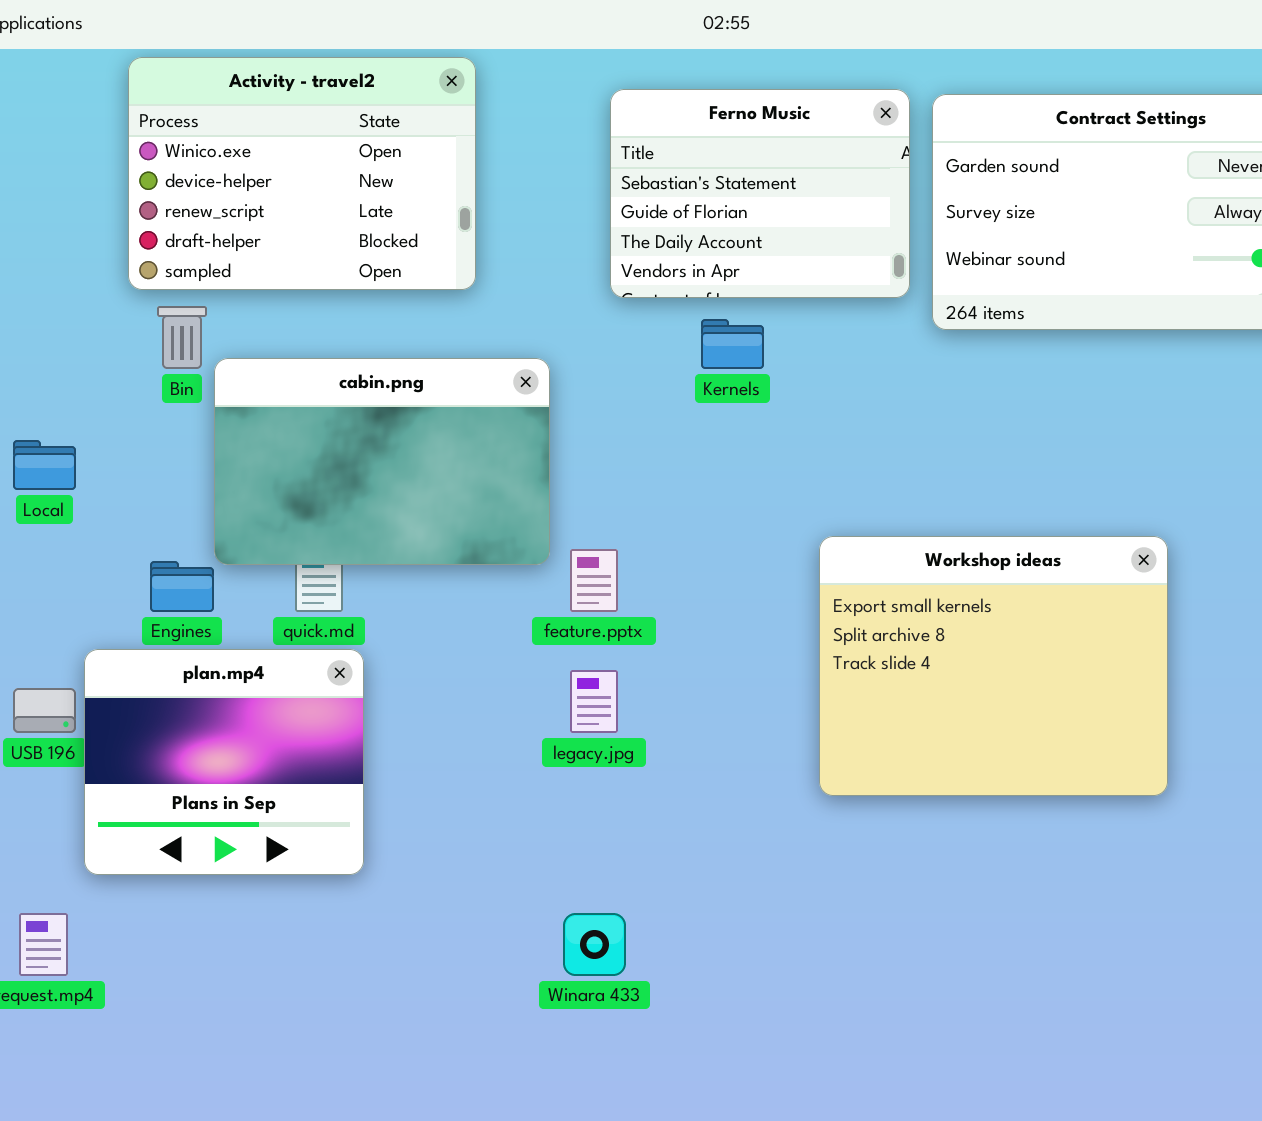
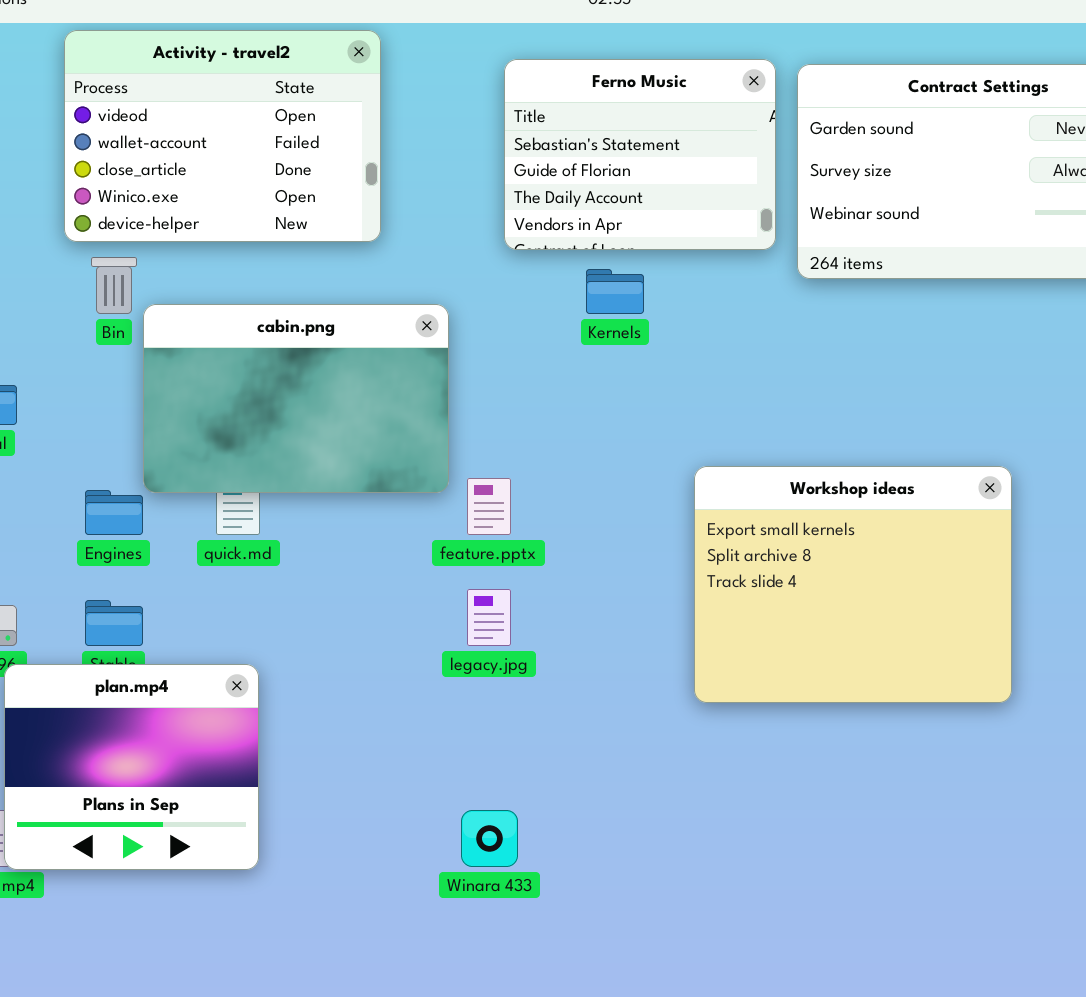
Activity - travel2: [128,57,476,290] -> [64,30,381,242], scrolled up 3 rows
plan.mp4: [84,649,364,875] -> [4,664,259,870], moved

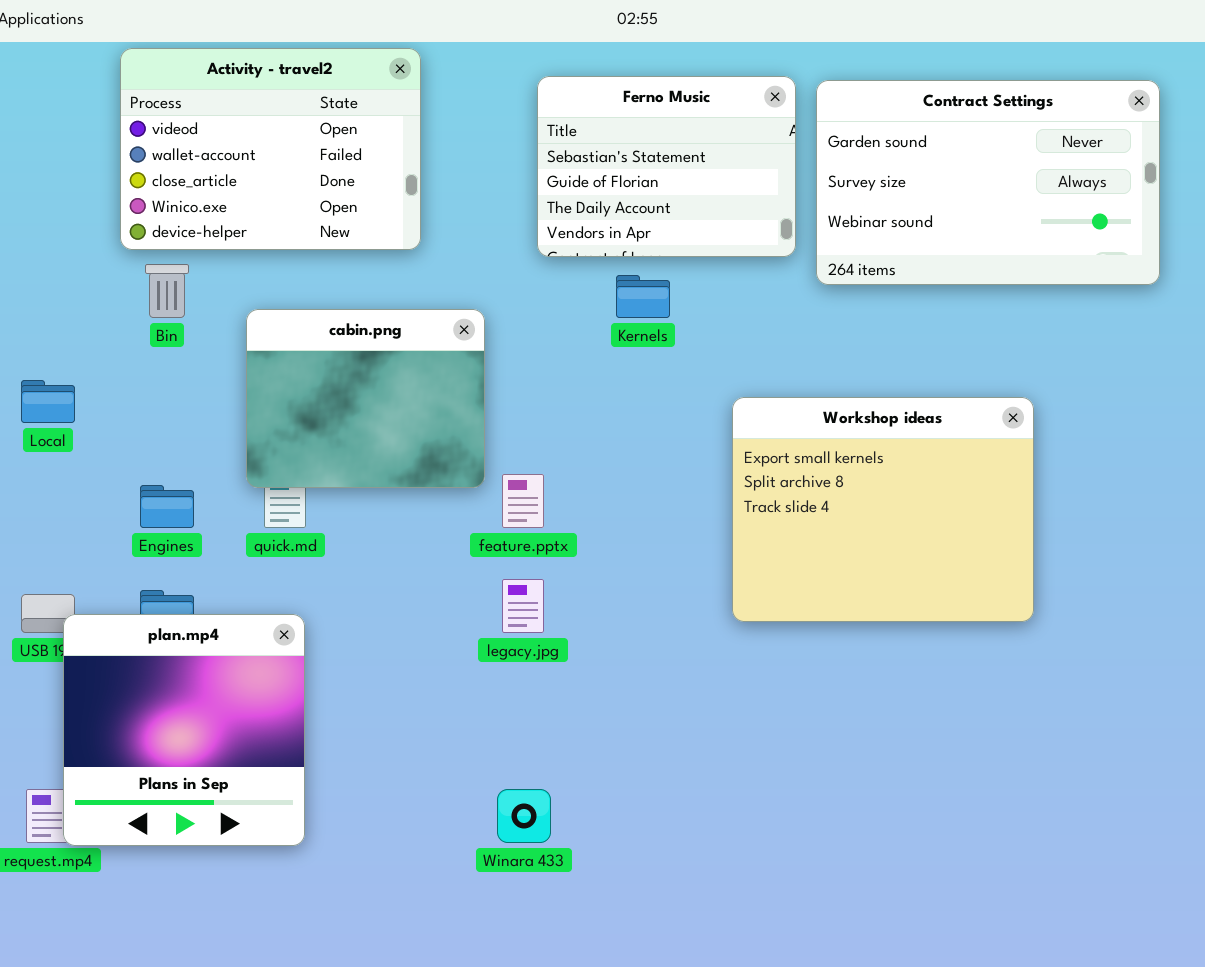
cabin.png: [143,304,449,493] -> [246,309,485,488], resized
Workshop ideas: [694,466,1012,703] -> [732,397,1034,622], moved
plan.mp4: [4,664,259,870] -> [63,614,305,846], resized

